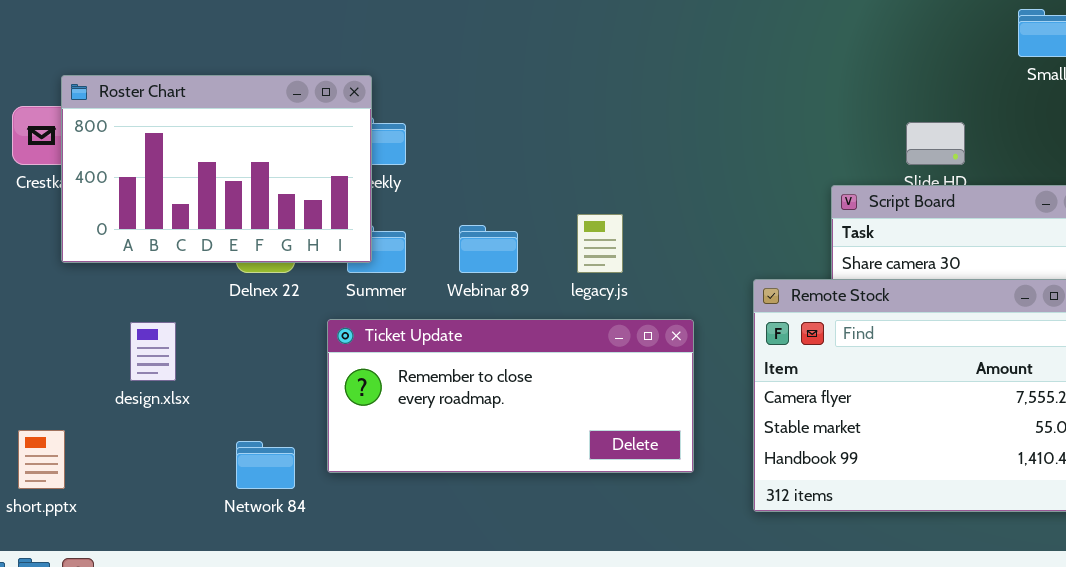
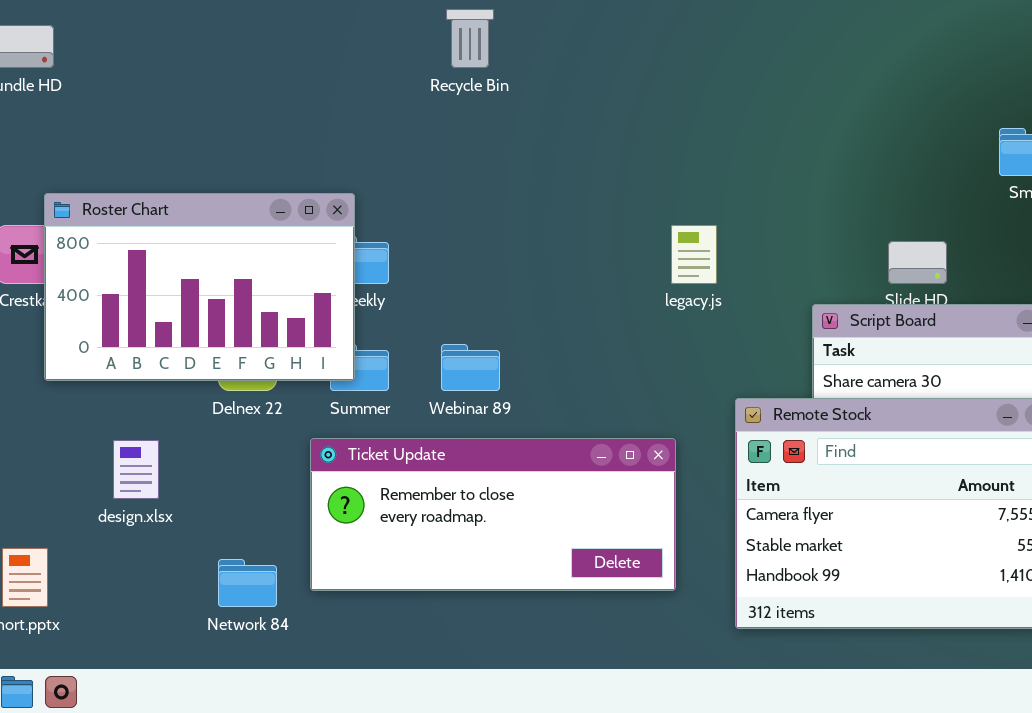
legacy.js: [577,214,623,273] -> [671,225,717,284], moved

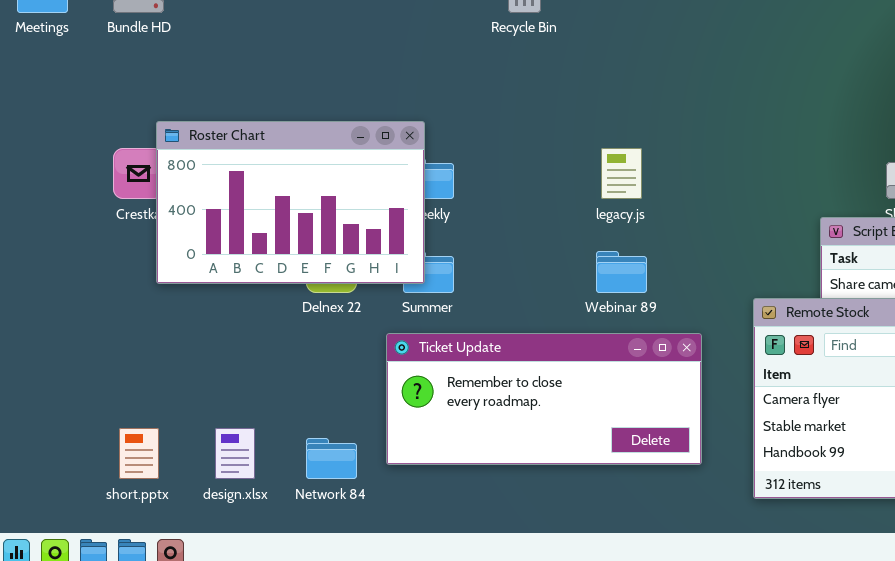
legacy.js: [671,225,717,284] -> [601,148,642,199], moved
Webinar 89: [441,344,500,391] -> [596,251,647,293], moved
design.xlsx: [113,440,159,499] -> [215,428,255,479], moved

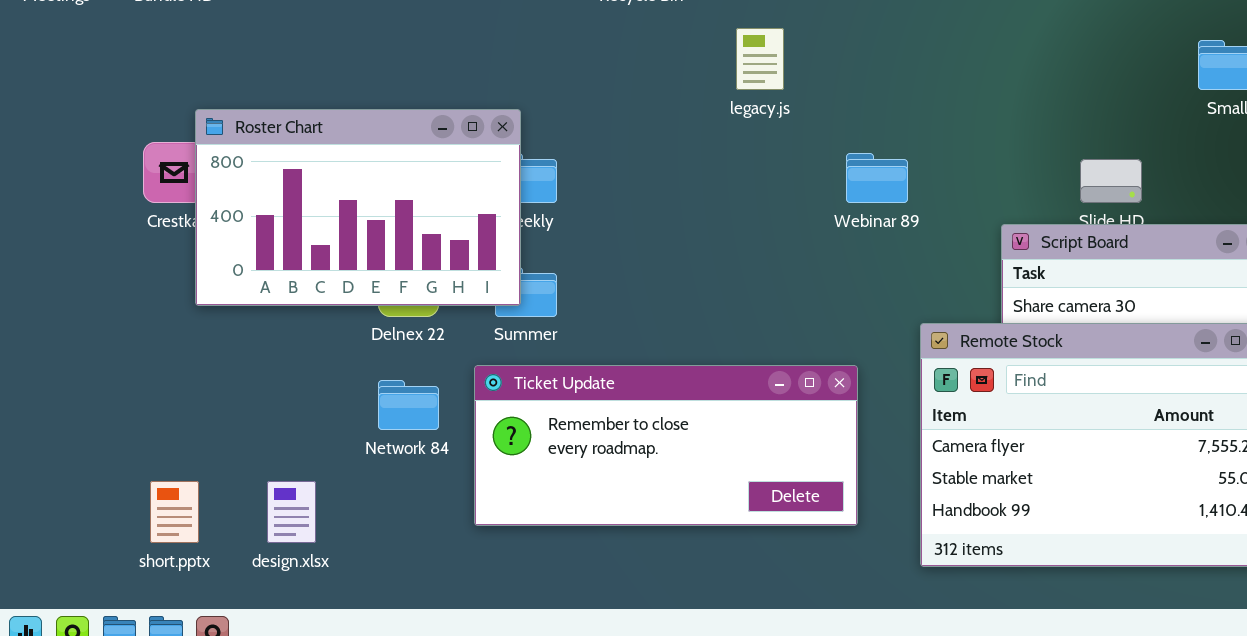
legacy.js: [601,148,642,199] -> [736,28,784,90], moved
Webinar 89: [596,251,647,293] -> [846,153,908,203], moved
Network 84: [306,438,357,479] -> [378,380,439,430], moved

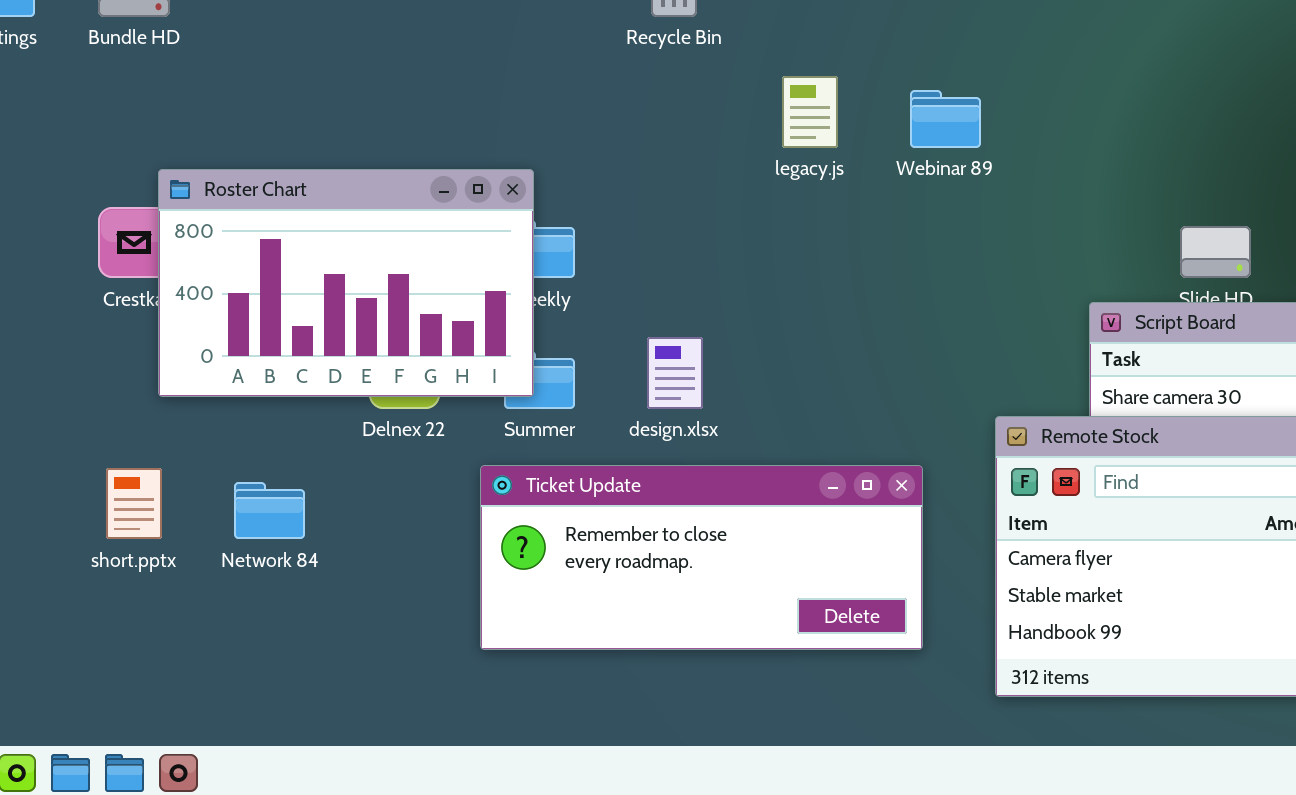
Webinar 89: [846,153,908,203] -> [910,90,981,148], moved
Network 84: [378,380,439,430] -> [234,482,305,539], moved
short.pptx: [150,481,199,543] -> [106,468,162,539], moved
design.xlsx: [267,481,316,543] -> [647,337,703,409], moved

